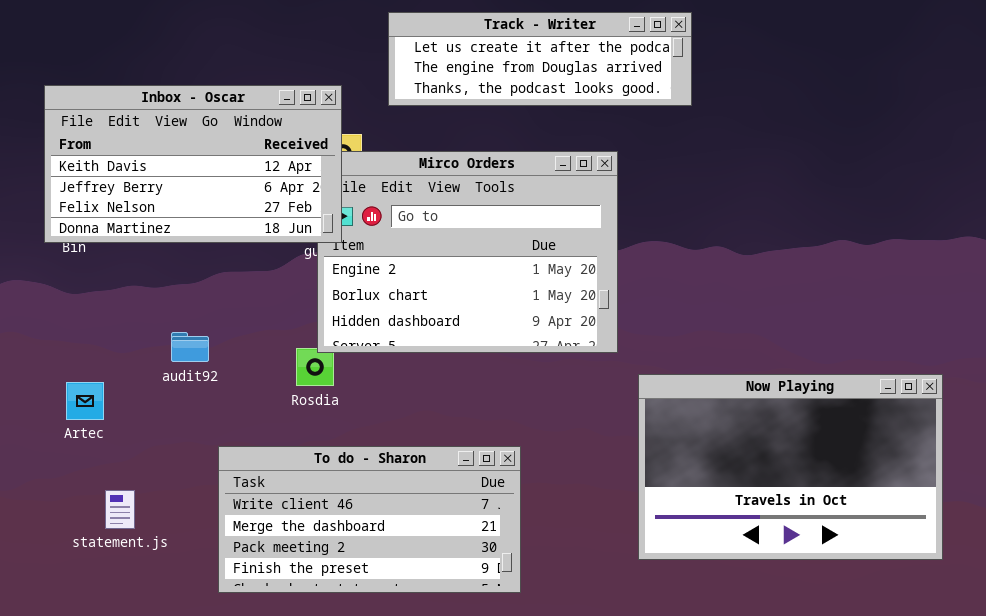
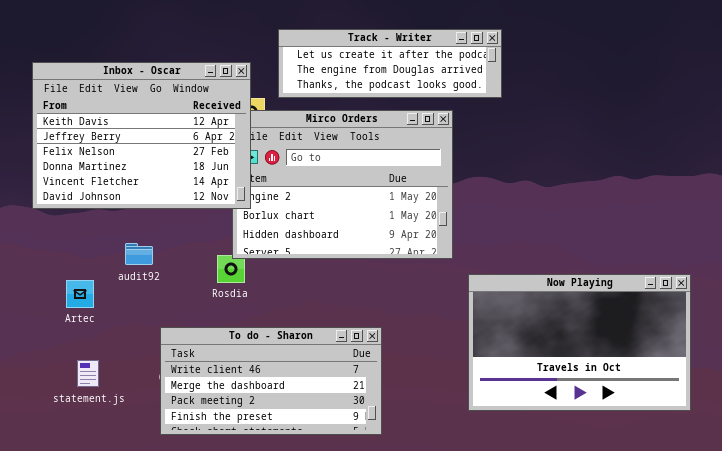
Track - Writer: [388,12,692,106] -> [278,29,502,98], moved
Inbox - Oscar: [44,85,342,243] -> [32,62,251,209], resized
Artec: [66,382,104,420] -> [66,280,94,308], moved

